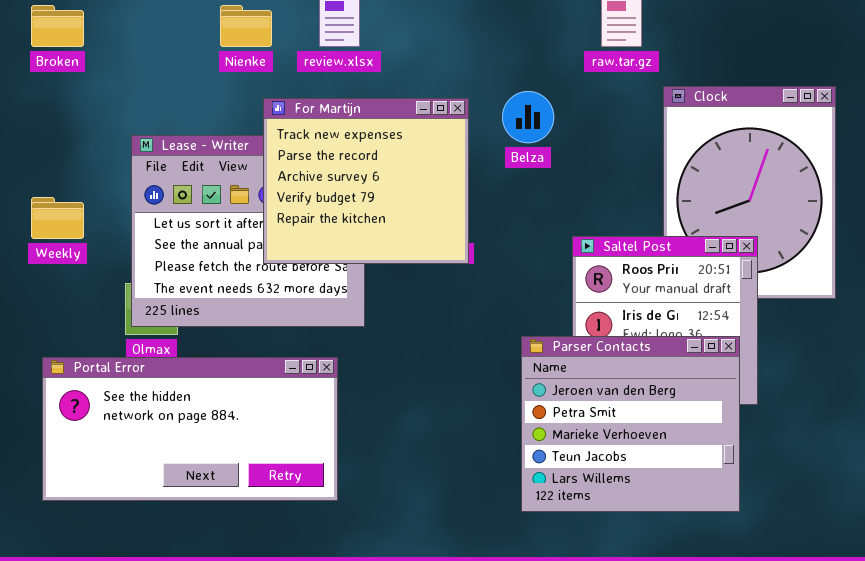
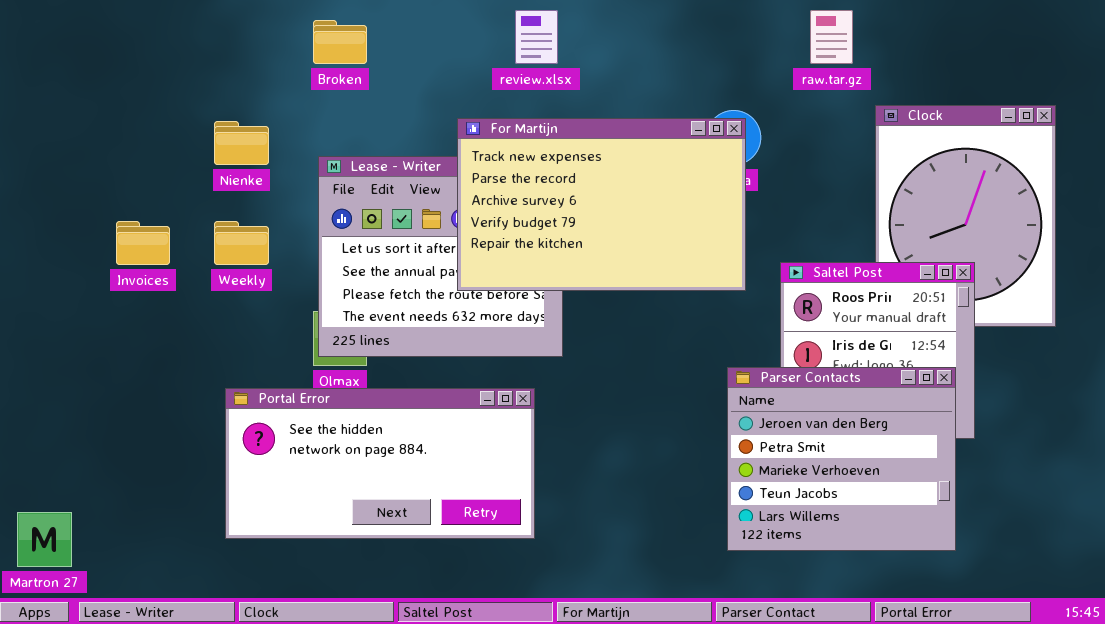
Broken: [31,5,84,47] -> [313,20,367,64], moved
Nienke: [220,5,272,47] -> [214,121,269,165], moved
For Martijn: [263,98,469,264] -> [457,118,746,291], resized

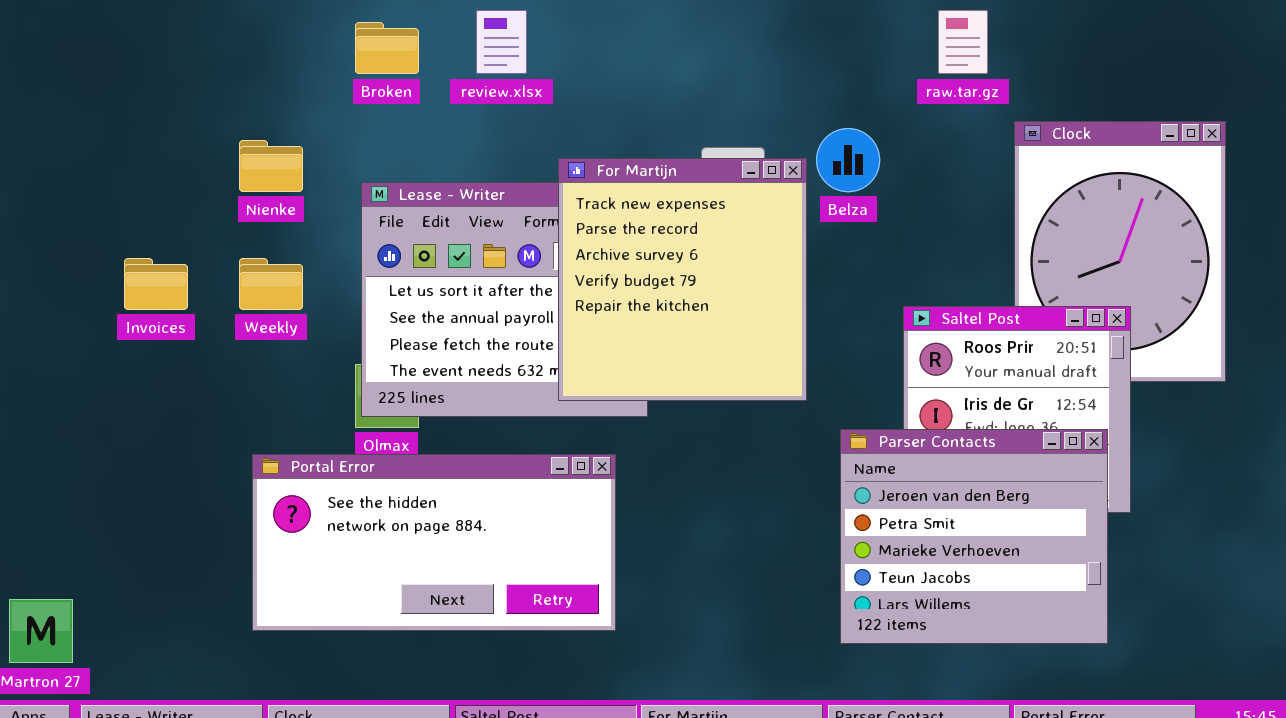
review.xlsx: [515,10,558,64] -> [476,10,527,74], moved
For Martijn: [457,118,746,291] -> [558,158,807,401], moved, resized

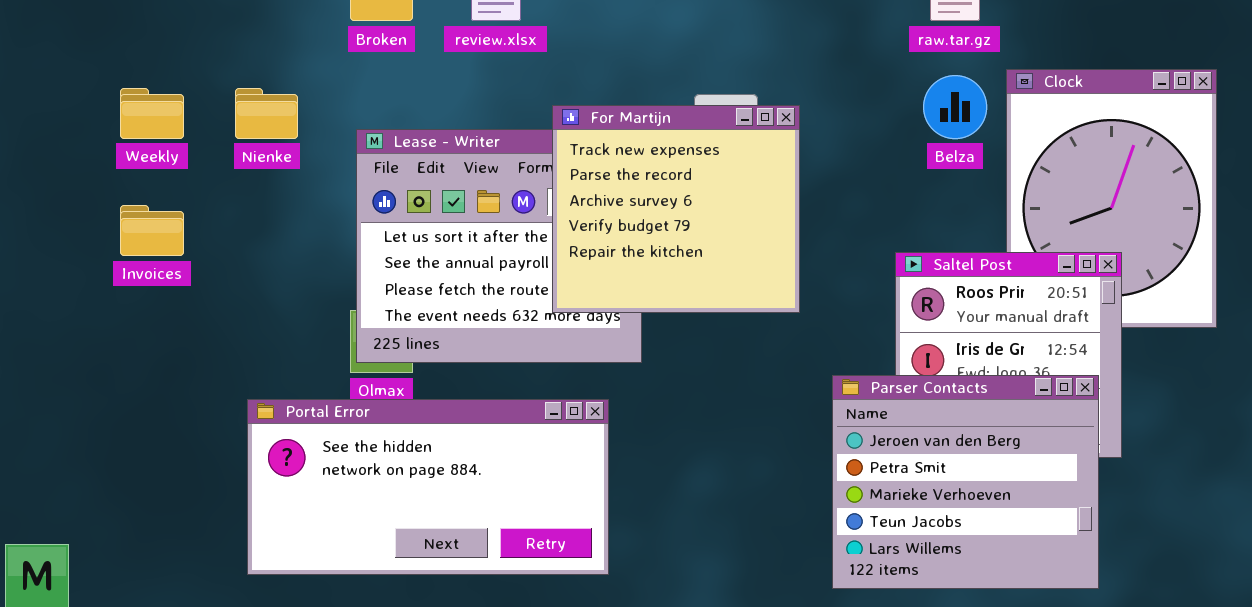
Belza: [816,128,880,192] -> [923,75,987,139], moved
For Martijn: [558,158,807,401] -> [552,105,800,313], resized
Weekly: [239,258,303,310] -> [120,88,184,139], moved

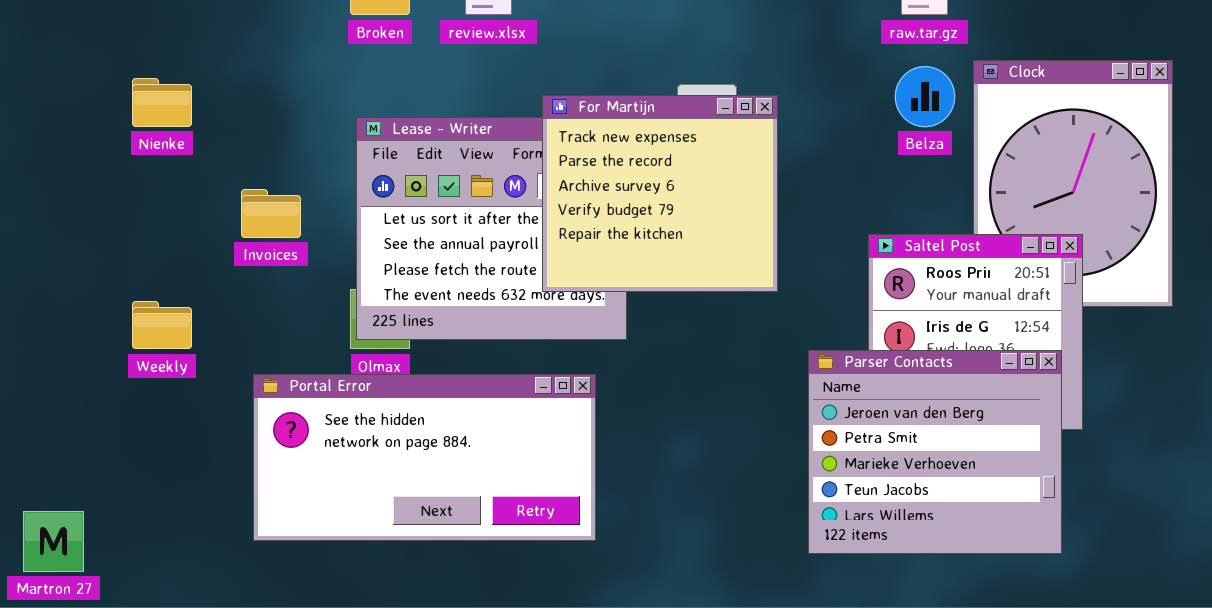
Weekly: [120,88,184,139] -> [132,301,192,349], moved
Nienke: [235,88,298,139] -> [132,78,192,127], moved
Invoices: [120,205,184,256] -> [241,189,301,238], moved

